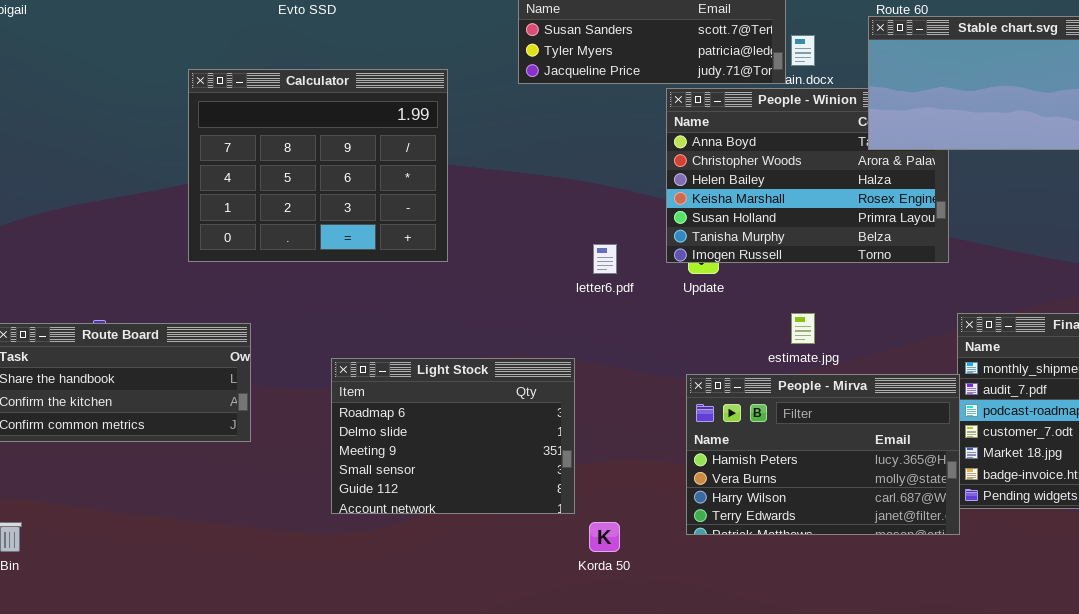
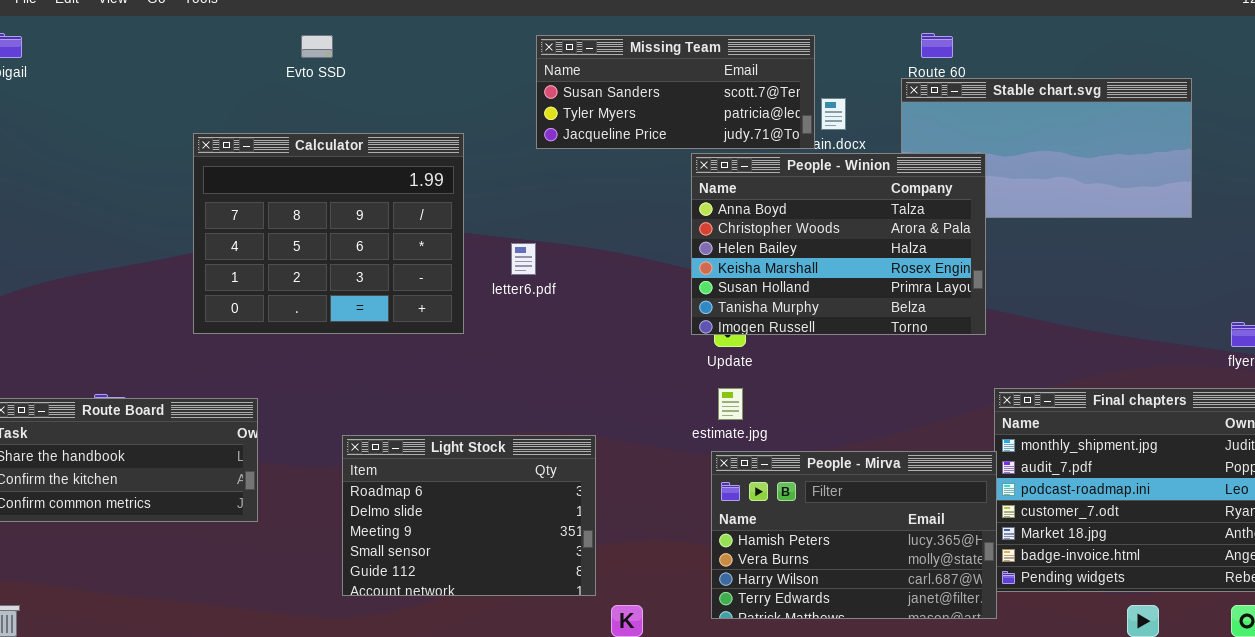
People - Winion: [666,88,949,263] -> [691,153,986,335], raised
letter6.pdf: [593,244,617,274] -> [511,243,536,275], moved
estimate.jpg: [791,313,815,344] -> [718,388,743,420], moved

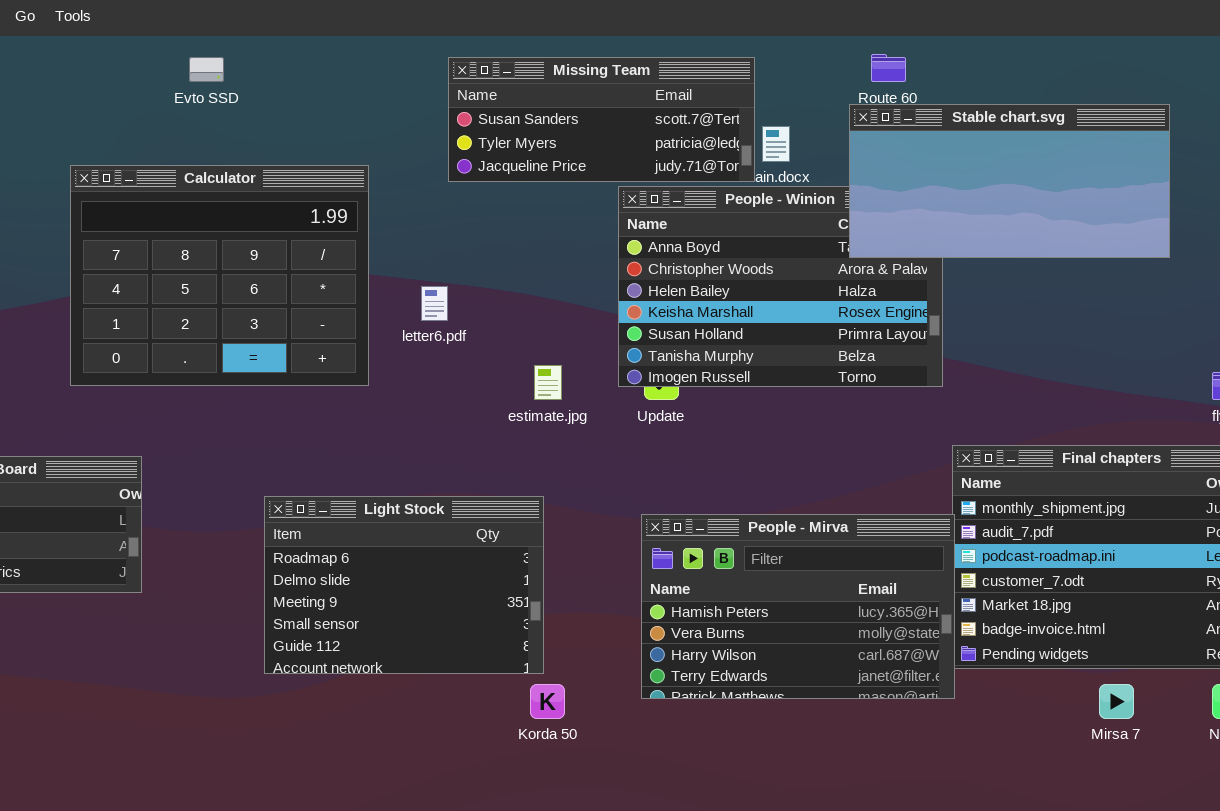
Stable chart.svg: [901,78,1192,218] -> [849,104,1170,258], raised
estimate.jpg: [718,388,743,420] -> [534,365,562,400], moved
Light Stock: [342,435,596,596] -> [264,496,544,674], moved

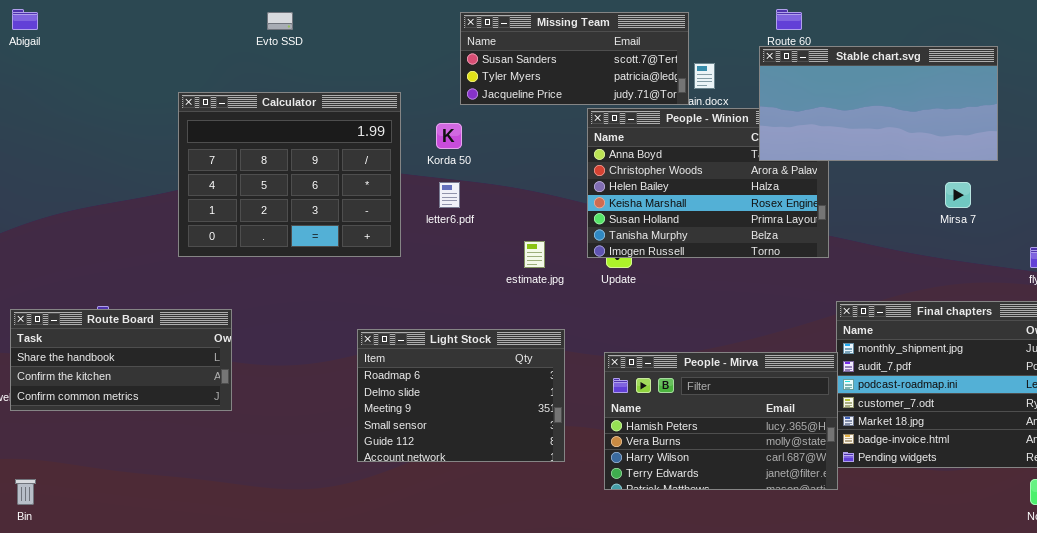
Light Stock: [264,496,544,674] -> [357,329,565,462], moved
Korda 50: [530,684,565,719] -> [436,123,462,149], moved
Mirsa 7: [1099,684,1134,719] -> [945,182,971,208], moved

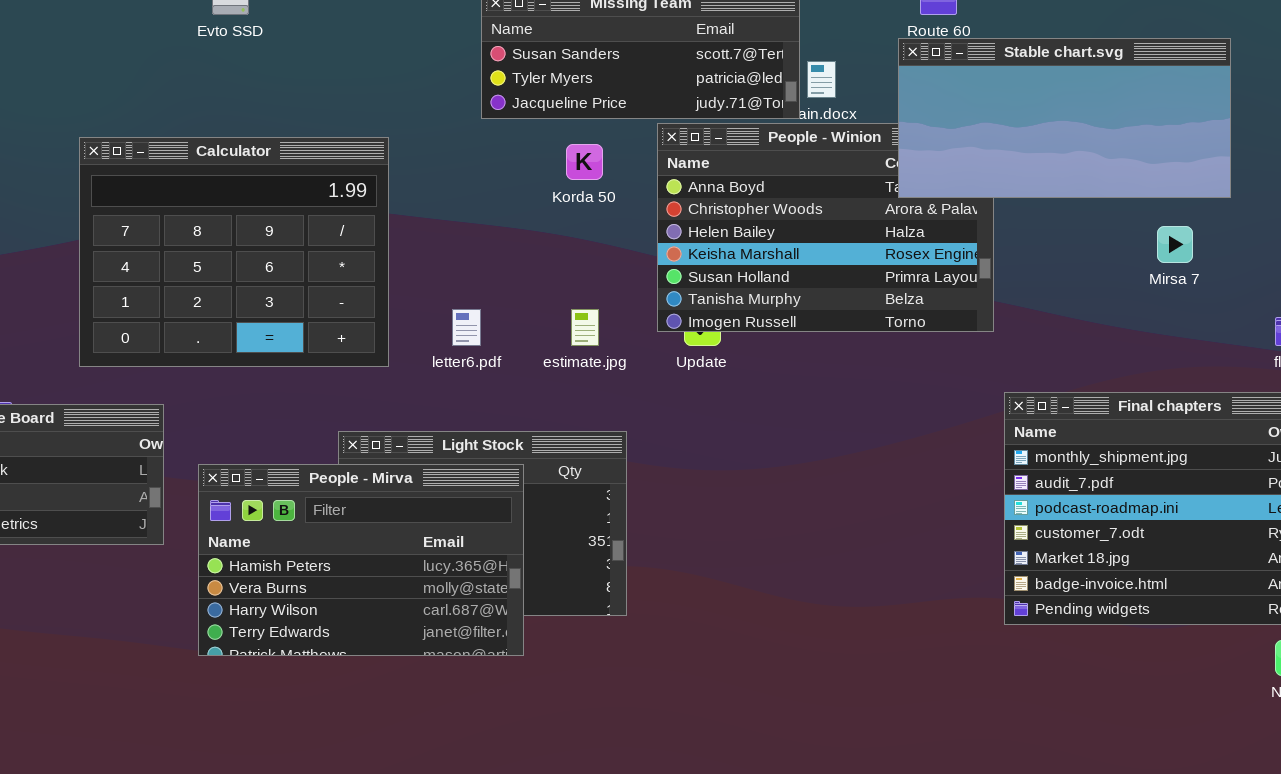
Calculator: [178,92,401,257] -> [79,137,389,367], moved
Korda 50: [436,123,462,149] -> [566,144,603,180], moved
letter6.pdf: [439,182,460,208] -> [452,309,481,346], moved
People - Mirva: [604,352,838,490] -> [198,464,524,656], moved

